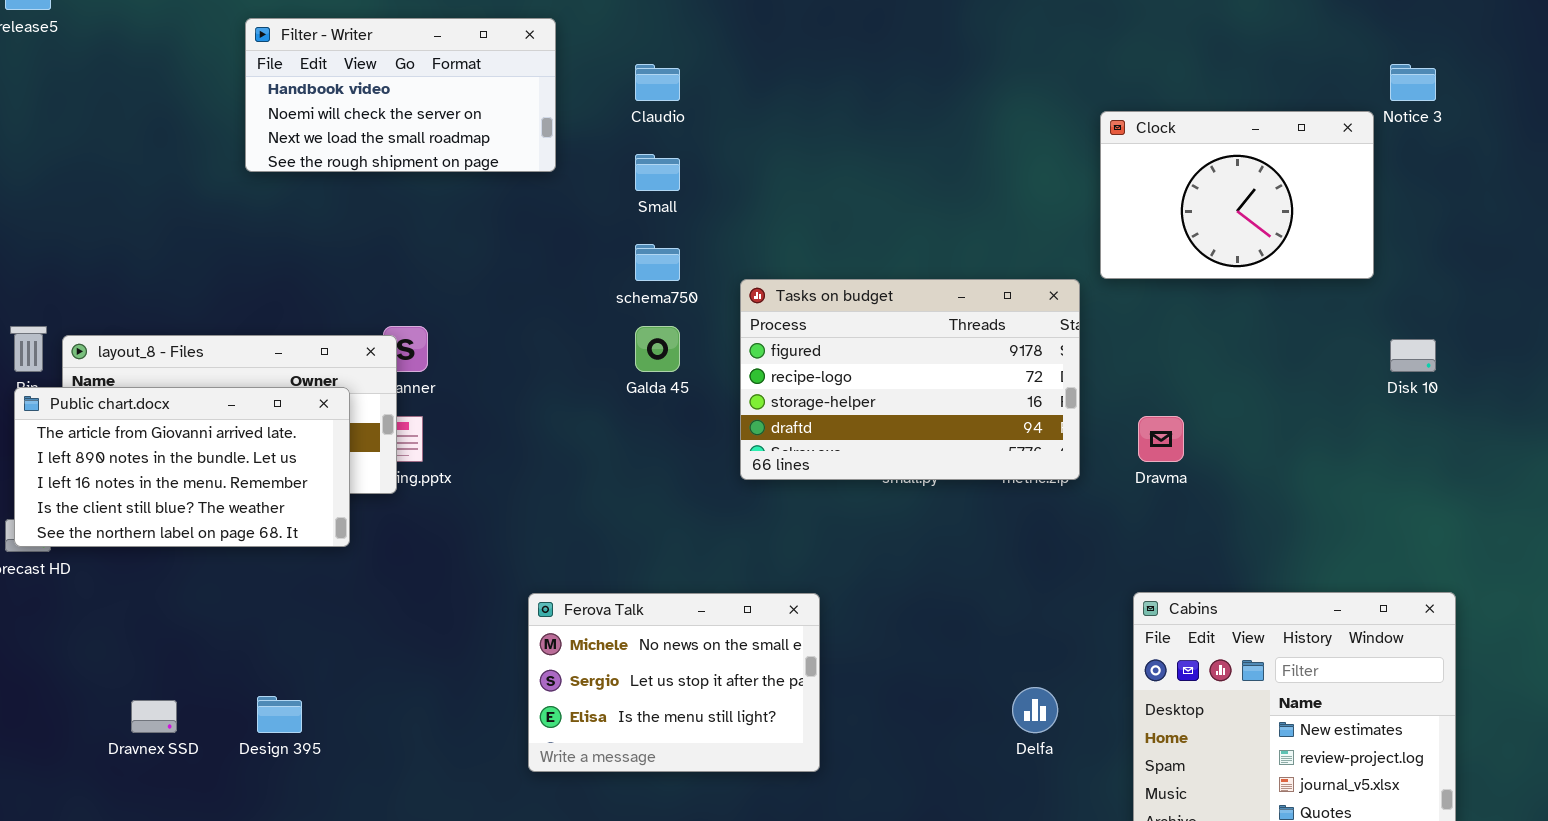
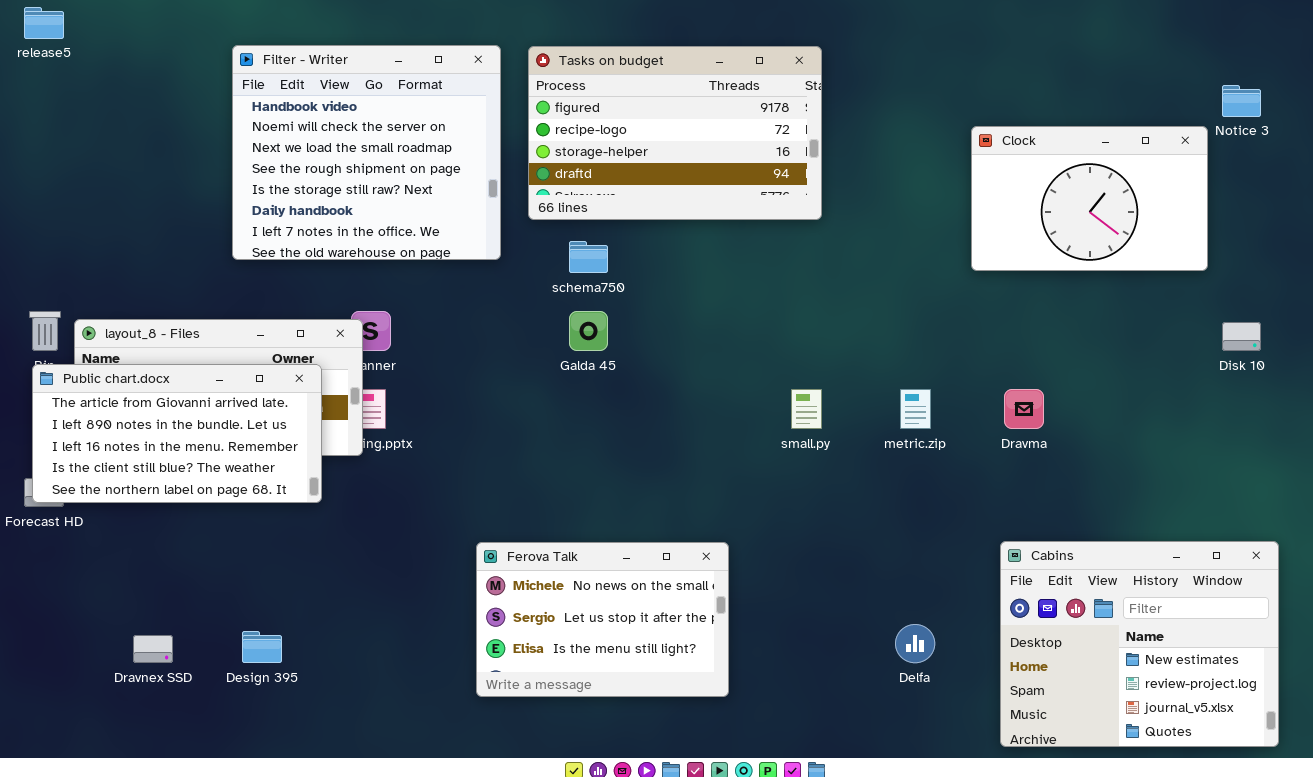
Filter - Writer: [245,18,556,172] -> [232,45,501,260], resized
Tasks on budget: [740,279,1080,480] -> [528,46,822,220], moved

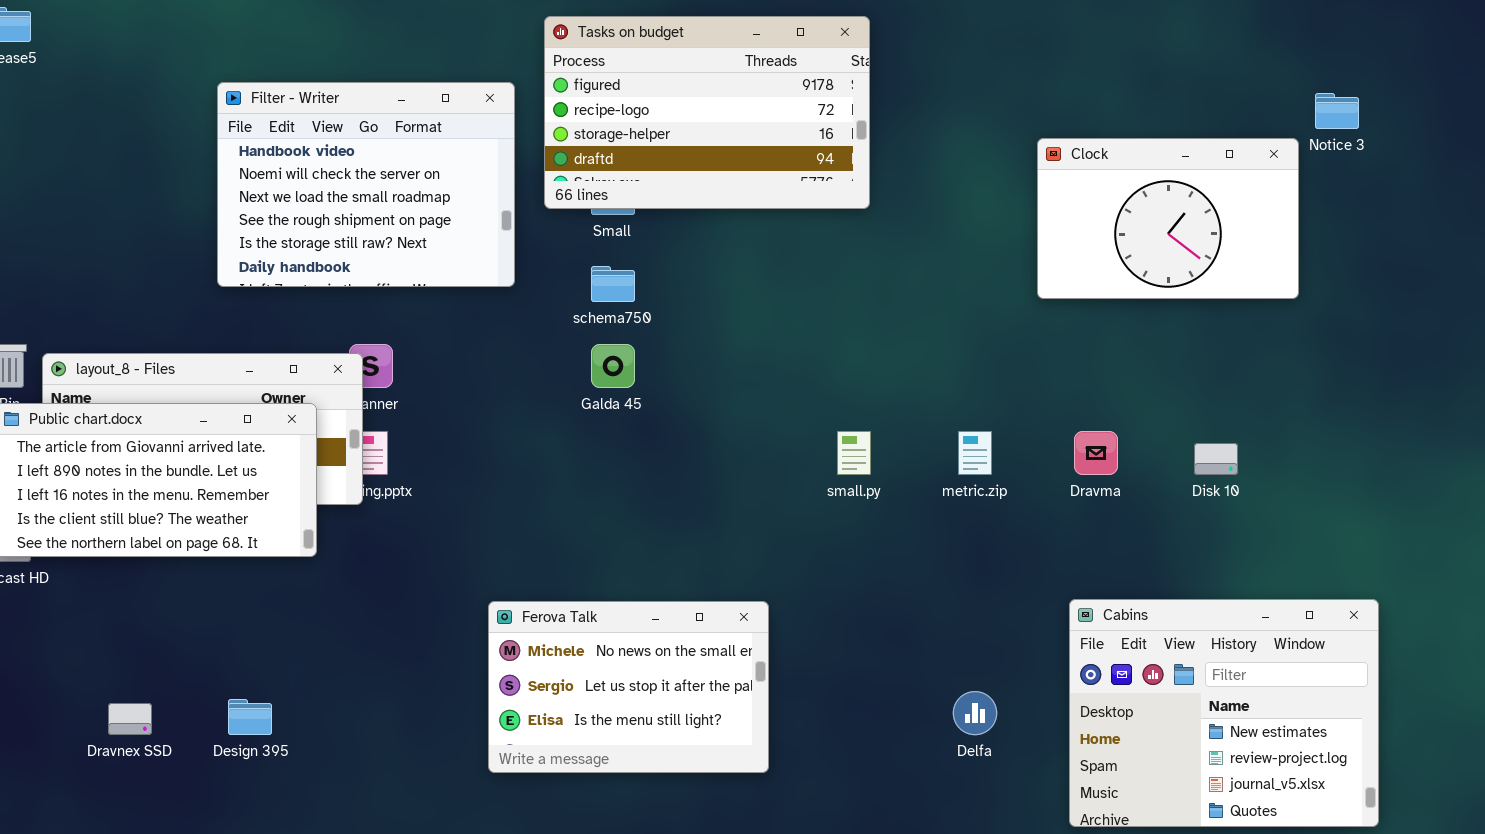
Filter - Writer: [232,45,501,260] -> [217,82,515,287], resized
Tasks on budget: [528,46,822,220] -> [544,16,870,209], moved
Disk 10: [1222,322,1261,351] -> [1194,443,1238,475], moved

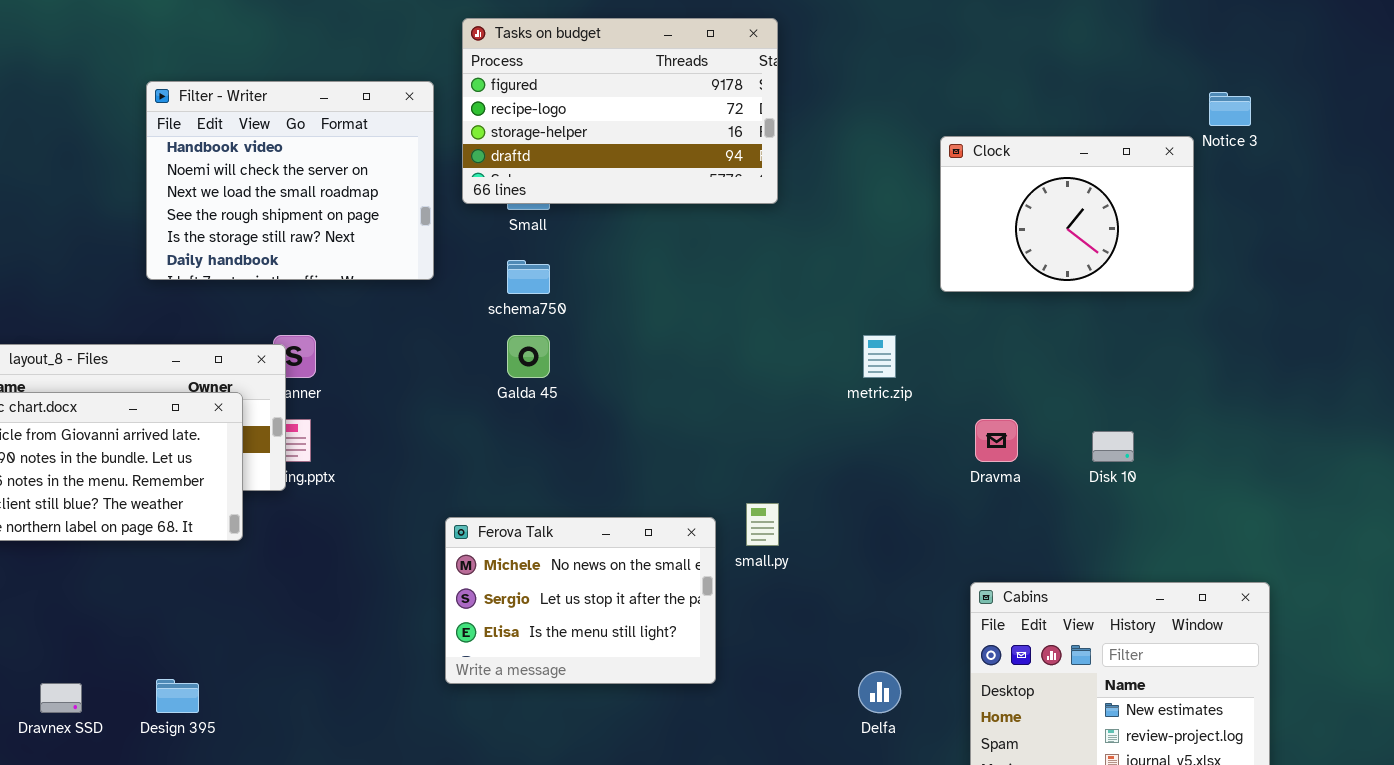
small.py: [837,431,871,475] -> [746,503,779,546], moved
metric.zip: [958,431,992,475] -> [863,335,896,378], moved
Ferova Talk: [488,601,769,773] -> [445,517,716,684], moved

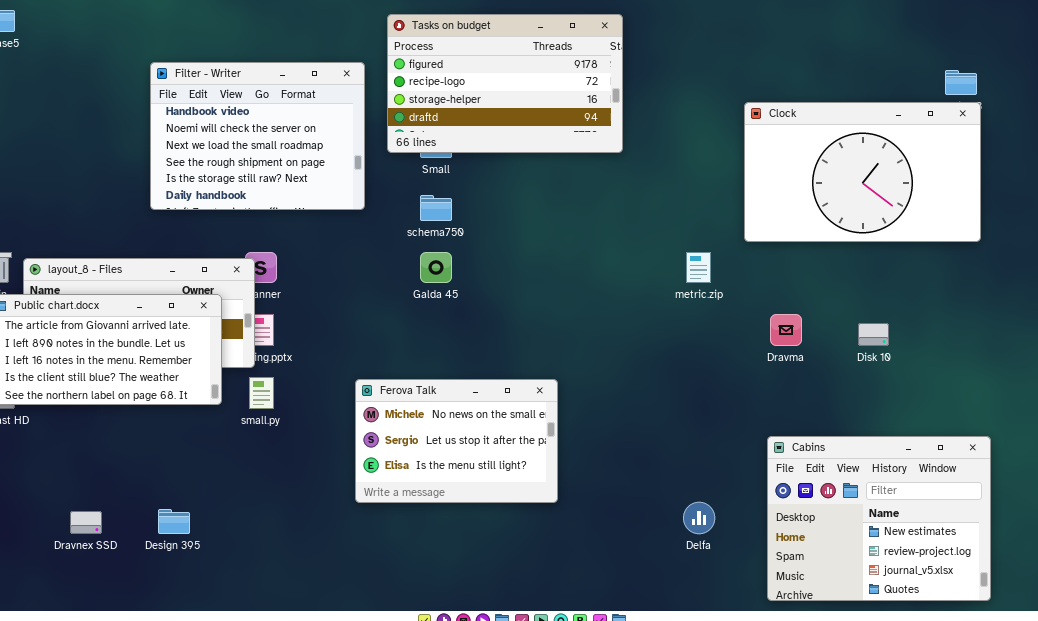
Clock: [940,136,1194,292] -> [744,102,981,242], resized
small.py: [746,503,779,546] -> [249,377,274,409], moved
Ferova Talk: [445,517,716,684] -> [355,379,558,503], moved

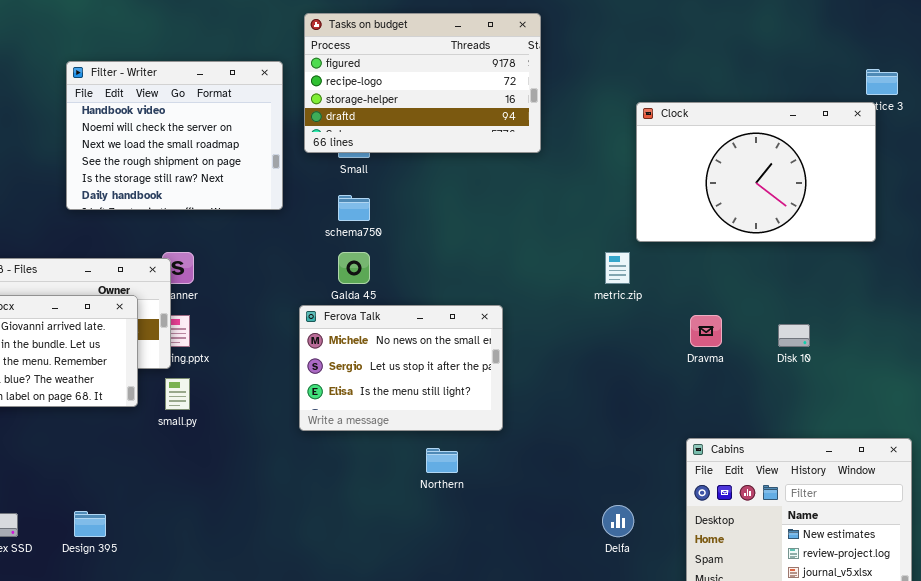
Clock: [744,102,981,242] -> [636,102,876,242], moved
Ferova Talk: [355,379,558,503] -> [299,305,503,431], moved

